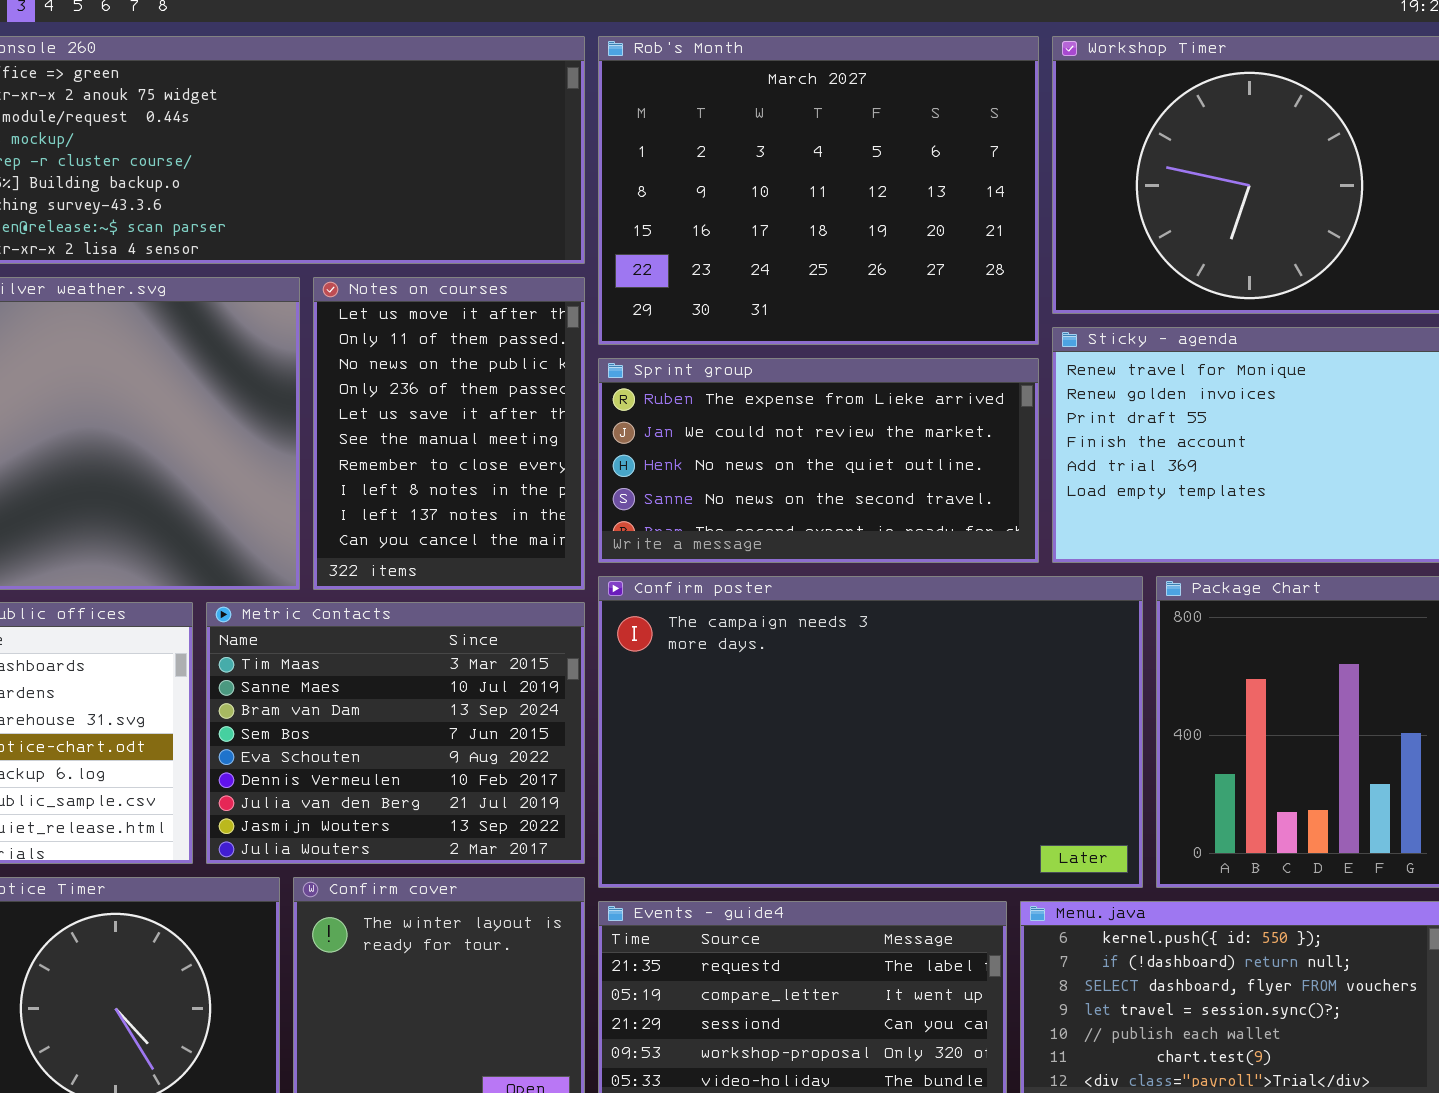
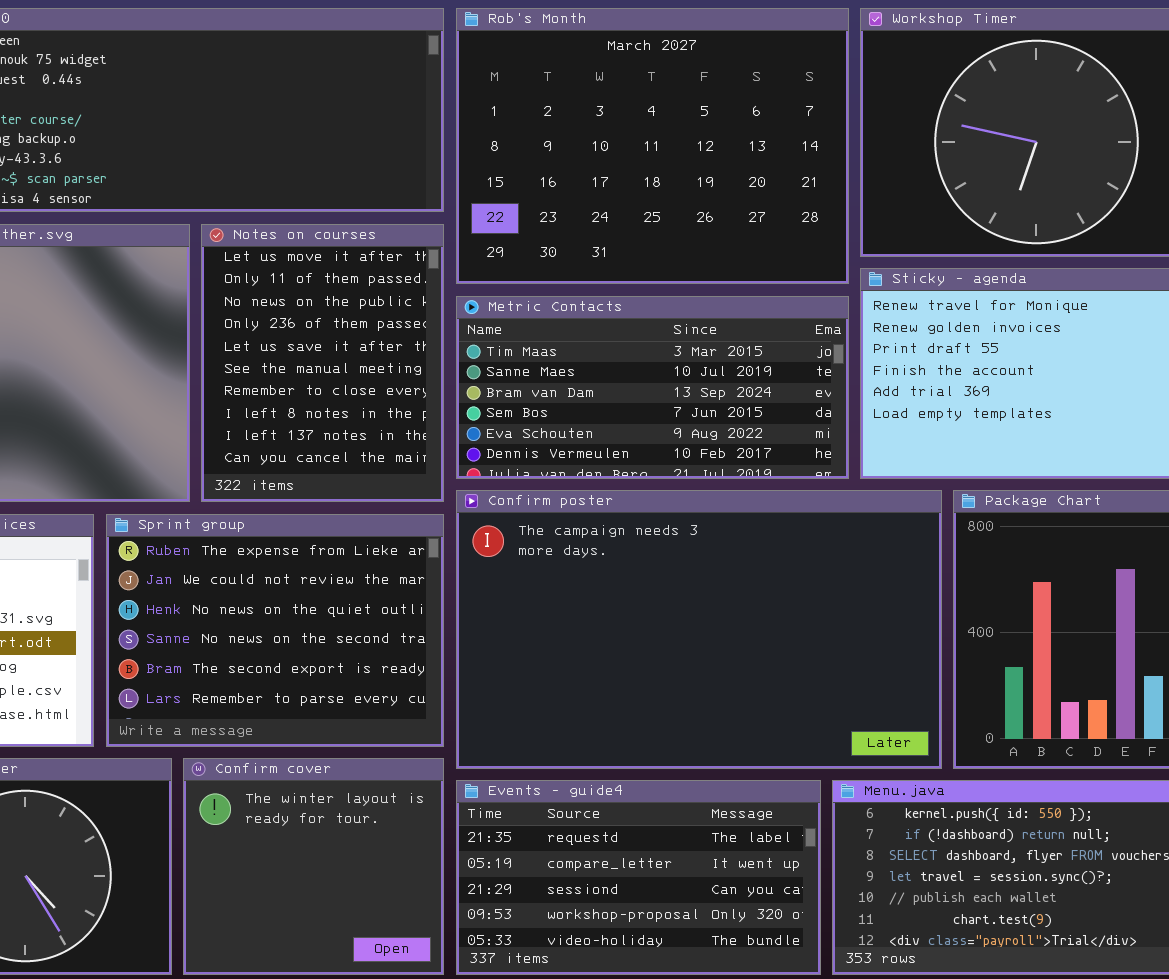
Sprint group: [598,358,1039,563] -> [106,514,444,747], moved, resized
Metric Contacts: [206,602,585,864] -> [456,296,849,479], moved, resized

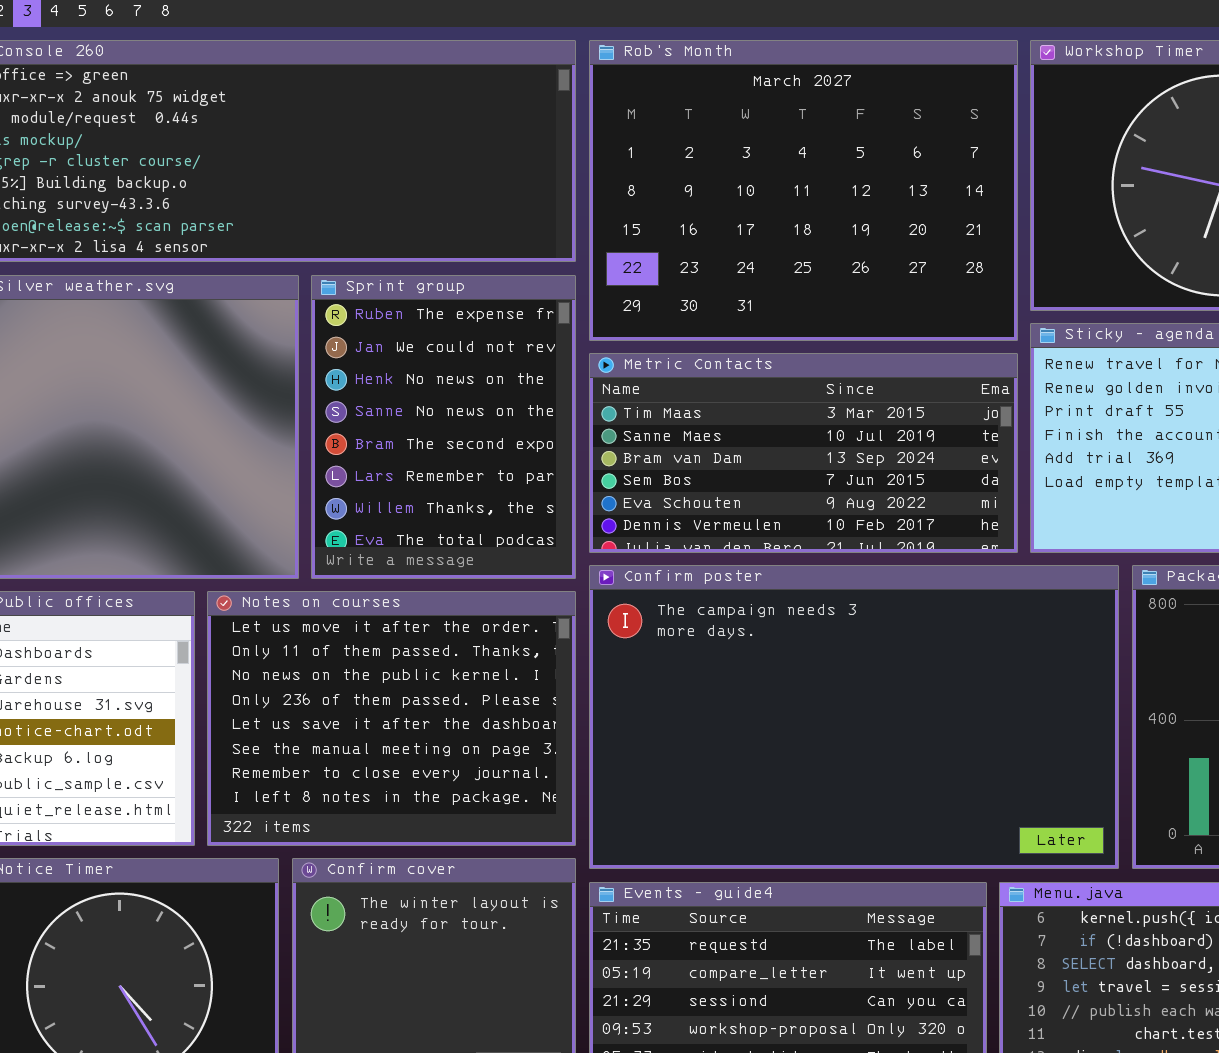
Notes on courses: [201,224,444,502] -> [207,591,576,846], moved, resized
Sprint group: [106,514,444,747] -> [311,275,576,579], moved, resized

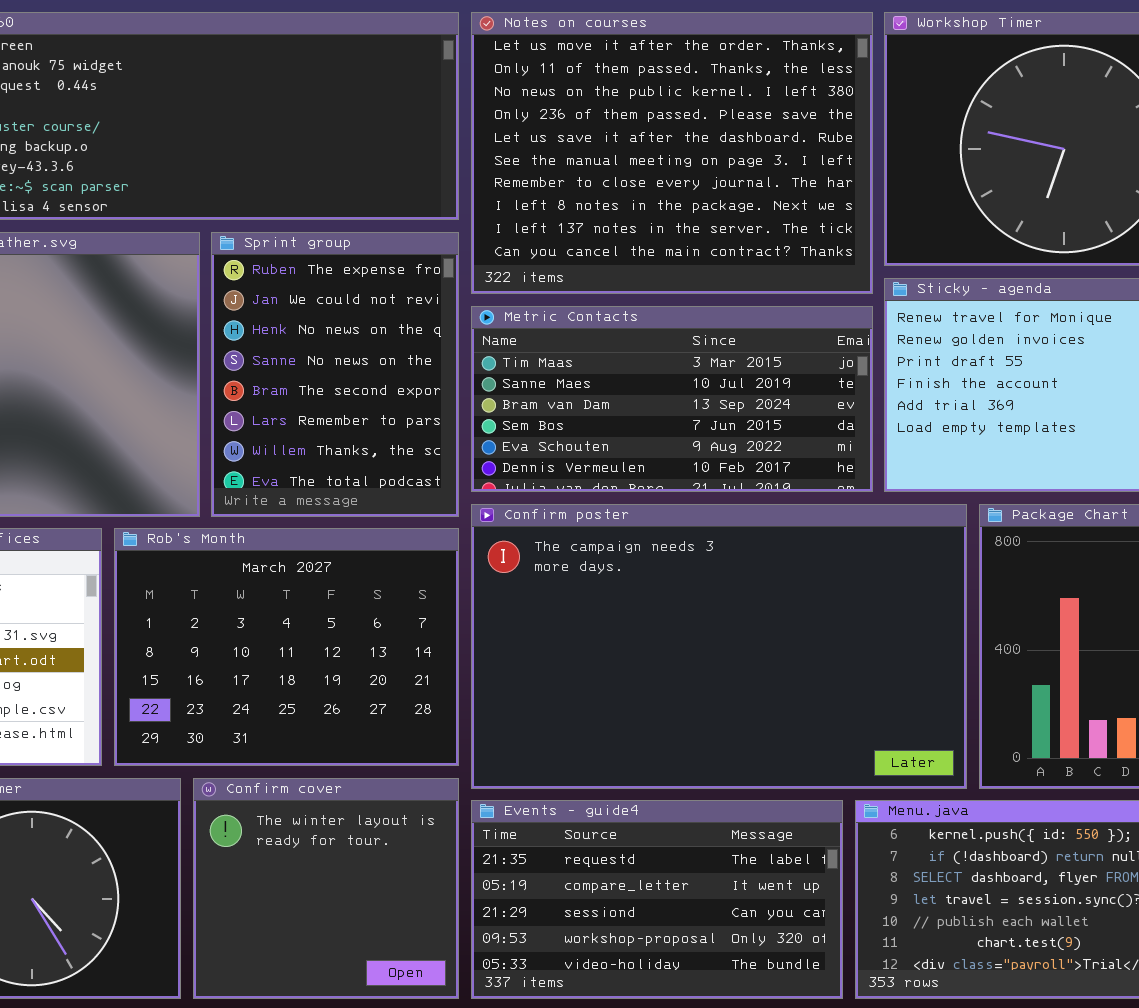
Rob's Month: [589,40,1018,341] -> [114,528,459,766], moved, resized
Notes on courses: [207,591,576,846] -> [471,12,873,294], moved, resized

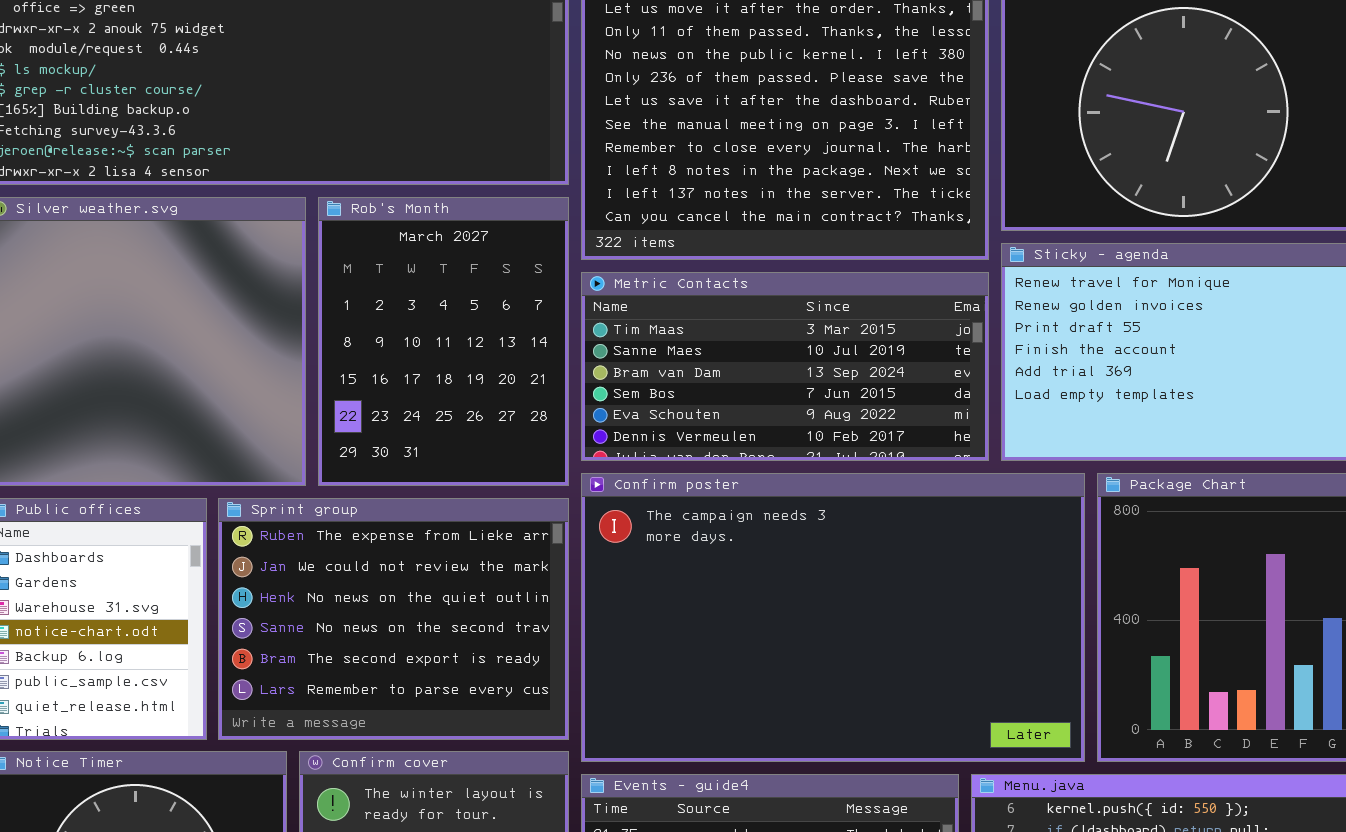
Sprint group: [211,232,459,517] -> [218,498,569,740], moved, resized
Rob's Month: [114,528,459,766] -> [318,197,569,486], moved, resized

